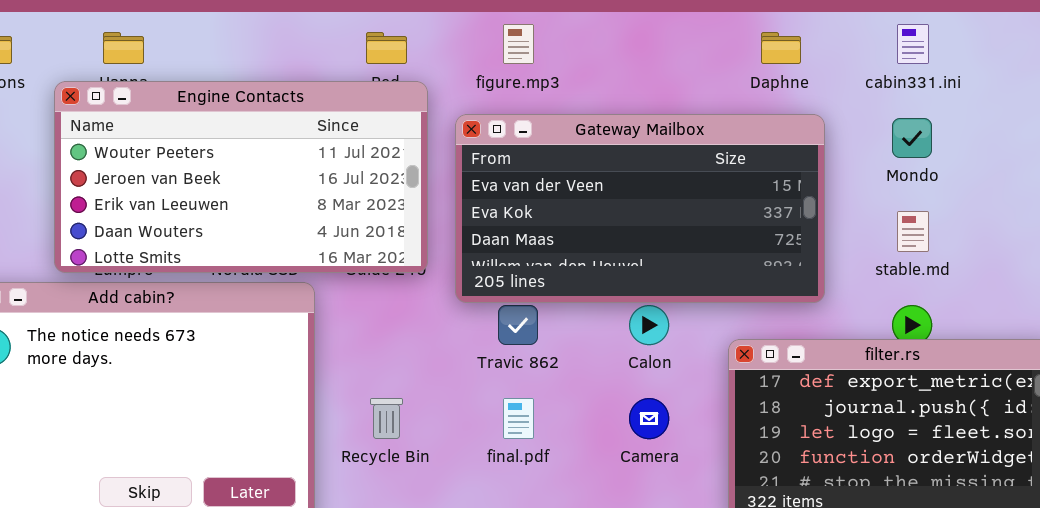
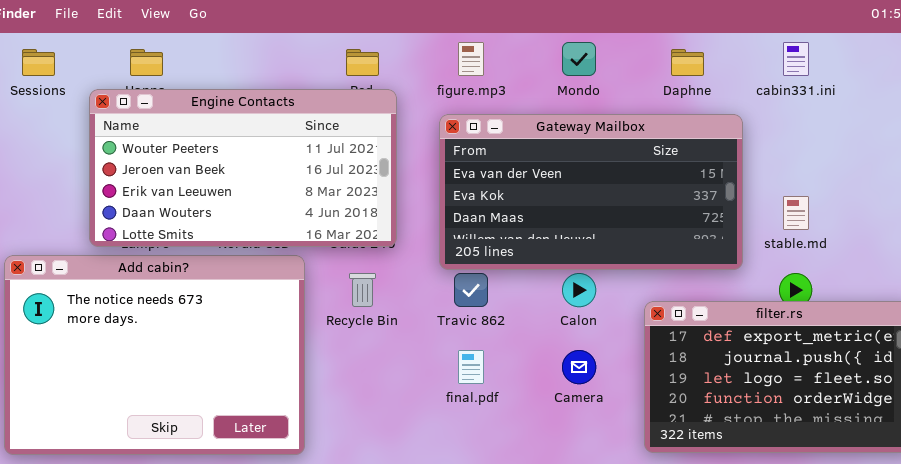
Gateway Mailbox: [455,114,825,303] -> [439,114,743,270], moved
Mondo: [892,118,932,158] -> [562,42,596,76], moved
Recycle Bin: [370,398,403,439] -> [349,273,376,307], moved

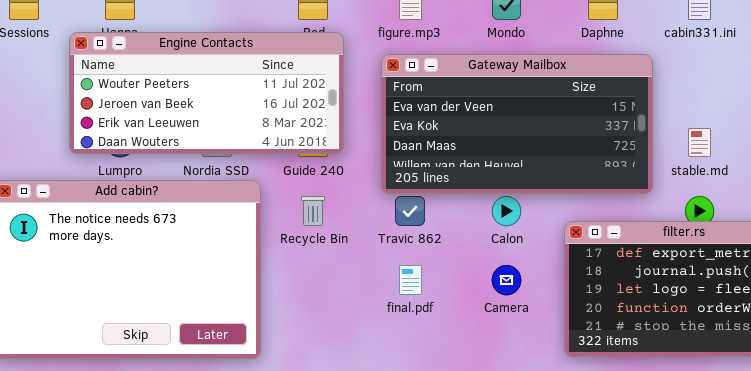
Engine Contacts: [89,89,397,247] -> [69,32,344,154], resized

